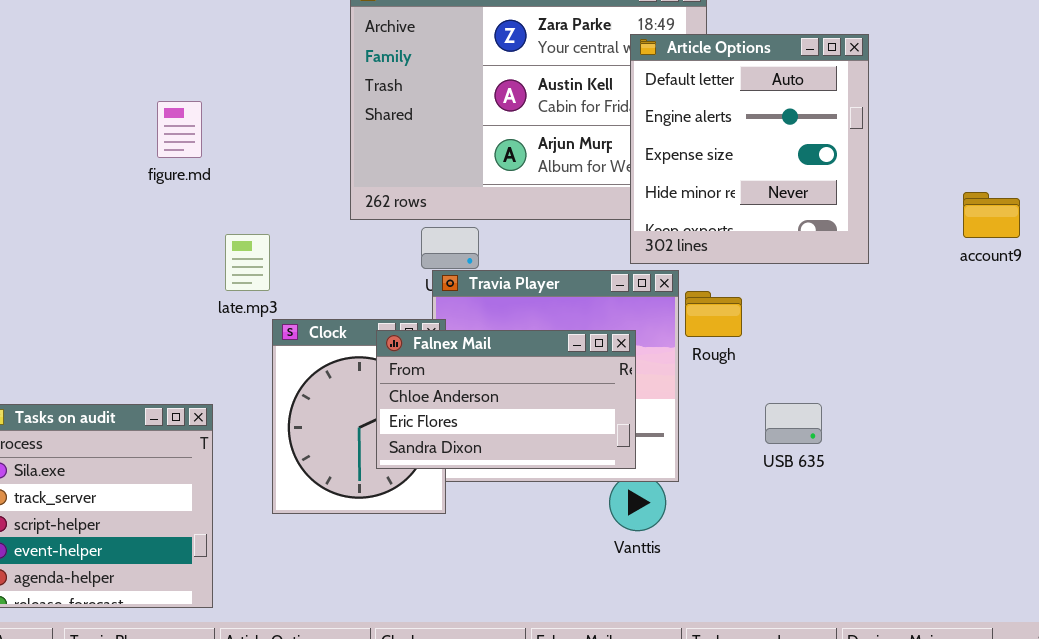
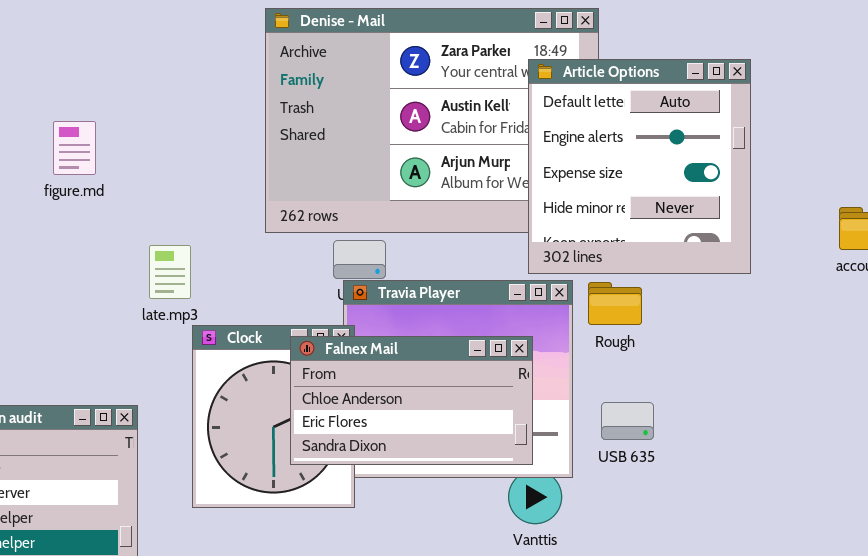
figure.md: [157,101,202,158] -> [53,121,96,175], moved
Rough: [685,291,742,337] -> [588,282,642,325], moved
USB 635: [765,403,822,444] -> [601,402,654,440], moved

